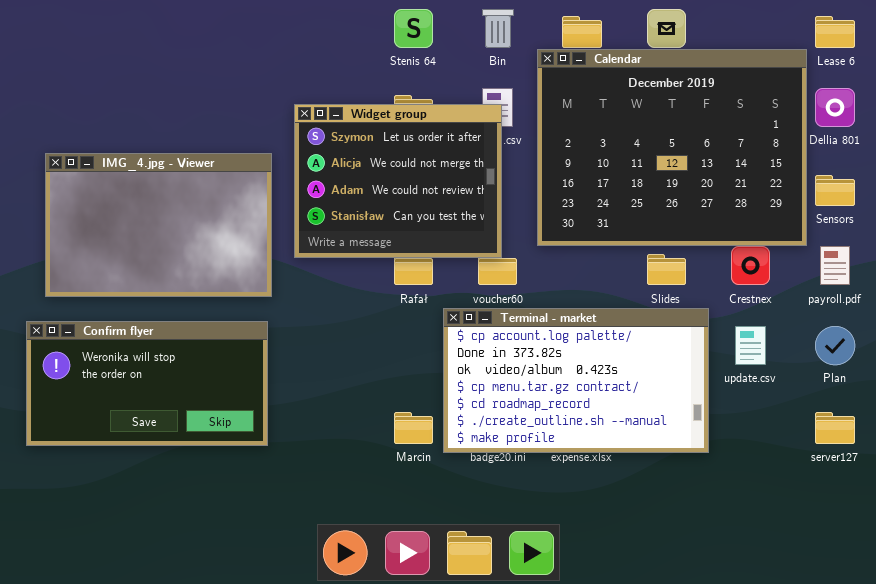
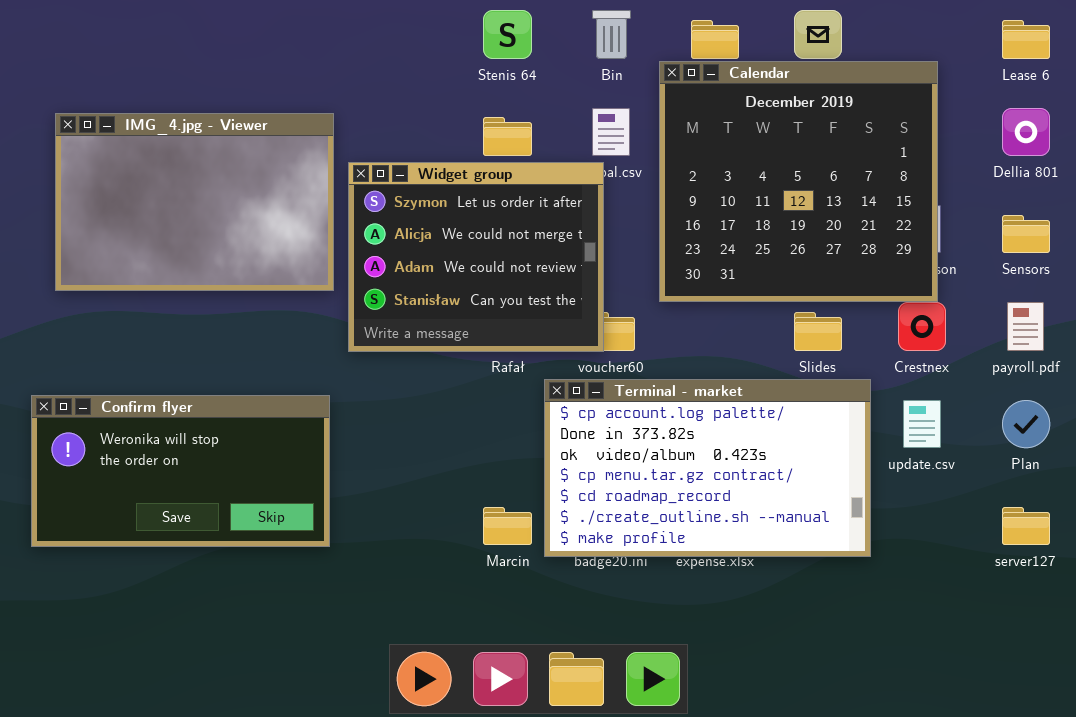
Calendar: [537,49,807,246] -> [659,61,938,302], resized
Widget group: [294,104,502,258] -> [348,162,604,352], moved
IMG_4.jpg - Viewer: [45,153,272,297] -> [55,113,334,291], moved

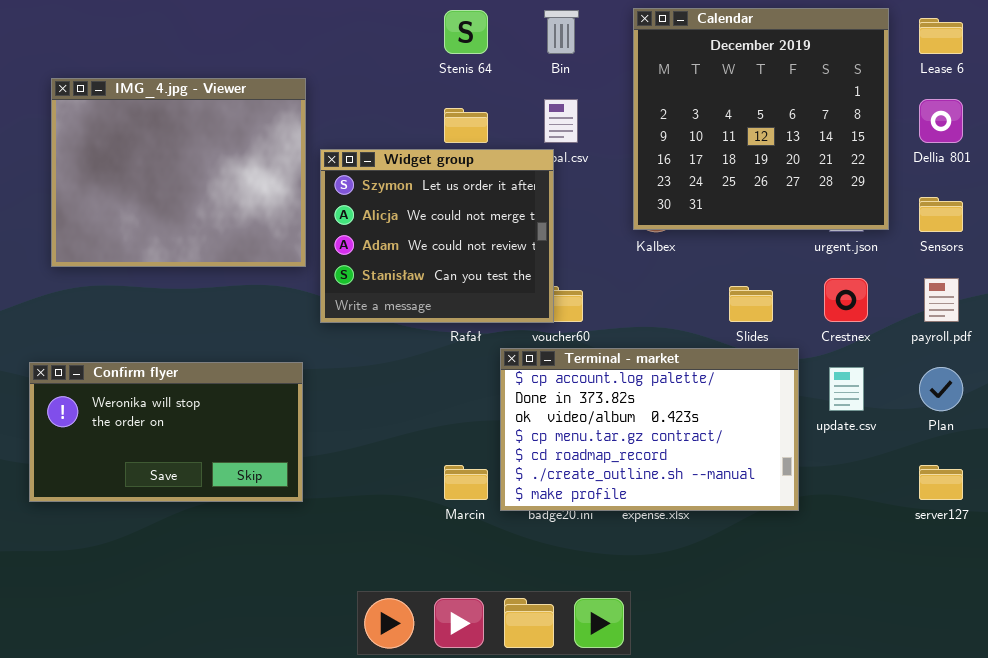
Calendar: [659,61,938,302] -> [633,8,889,230], moved
IMG_4.jpg - Viewer: [55,113,334,291] -> [51,78,306,267], resized

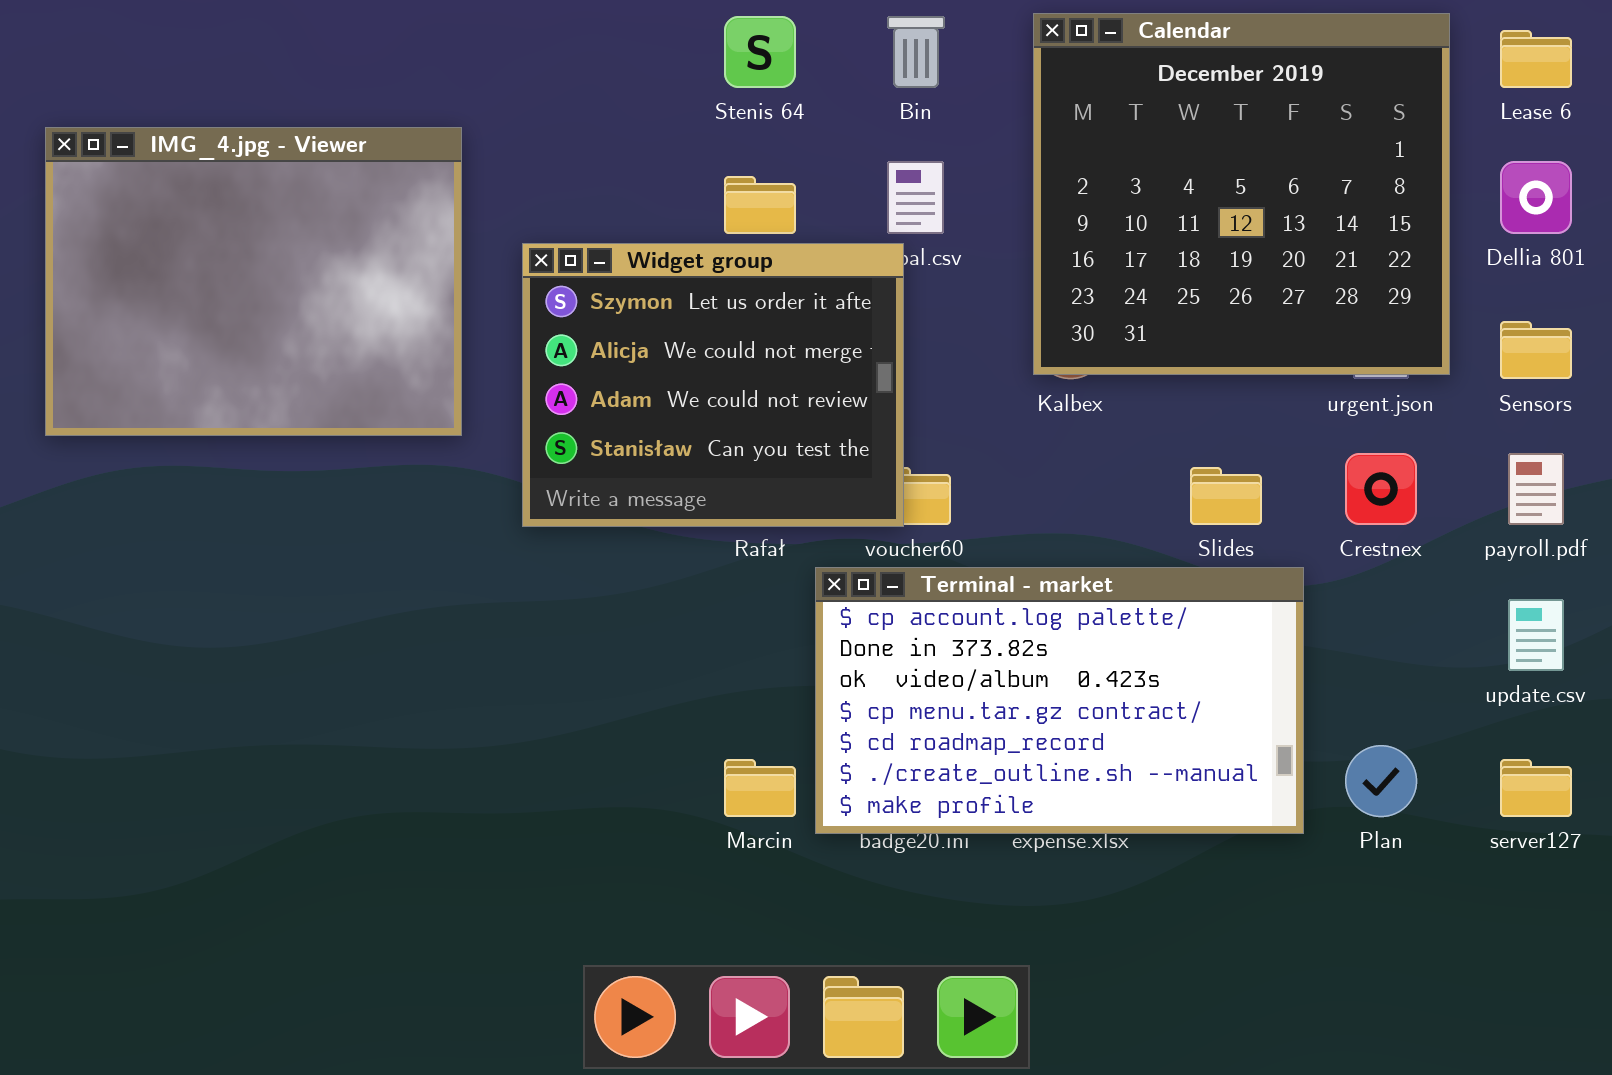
IMG_4.jpg - Viewer: [51,78,306,267] -> [45,127,462,436], moved
Confirm flyer: [29,362,303,502] -> none, closed
update.csv: [829,367,864,411] -> [1508,599,1564,671], moved
Plan: [919,367,963,411] -> [1345,745,1417,817], moved

